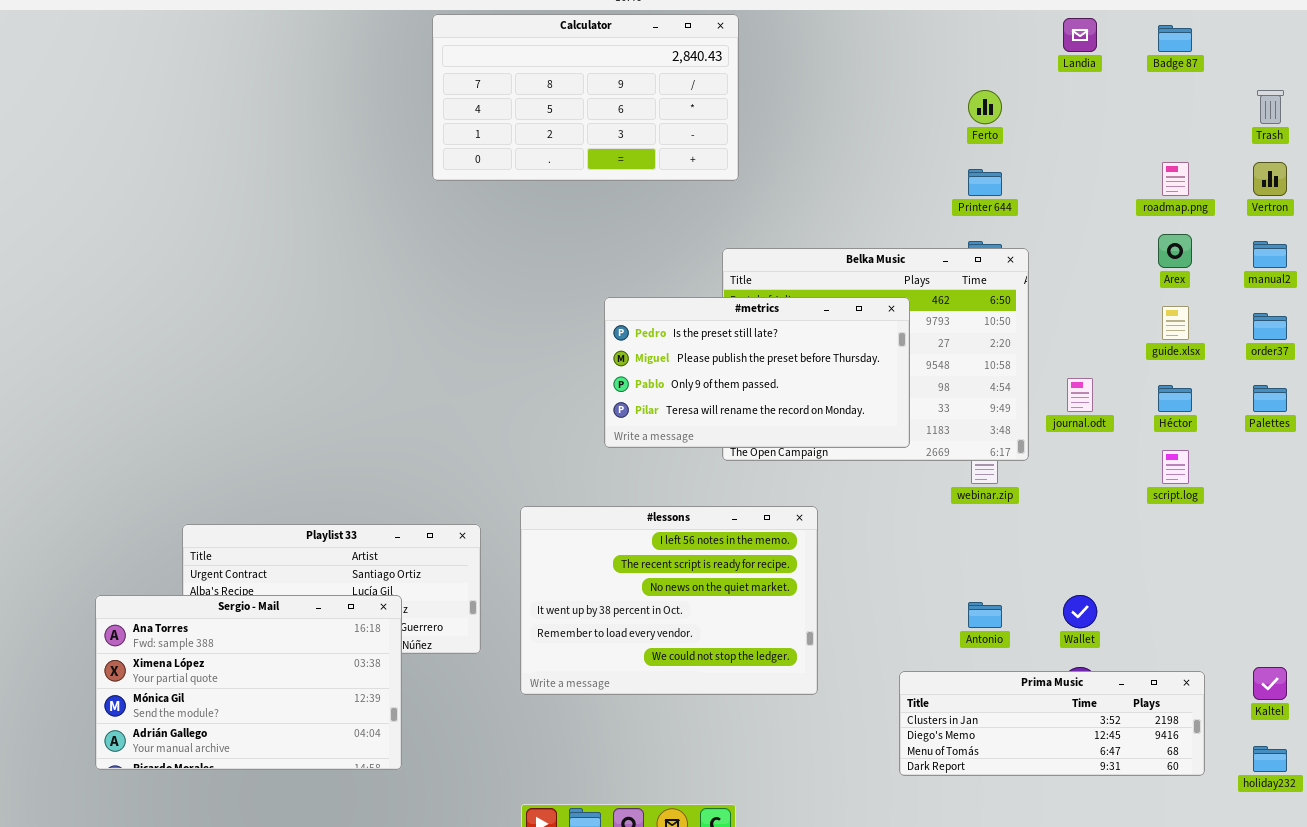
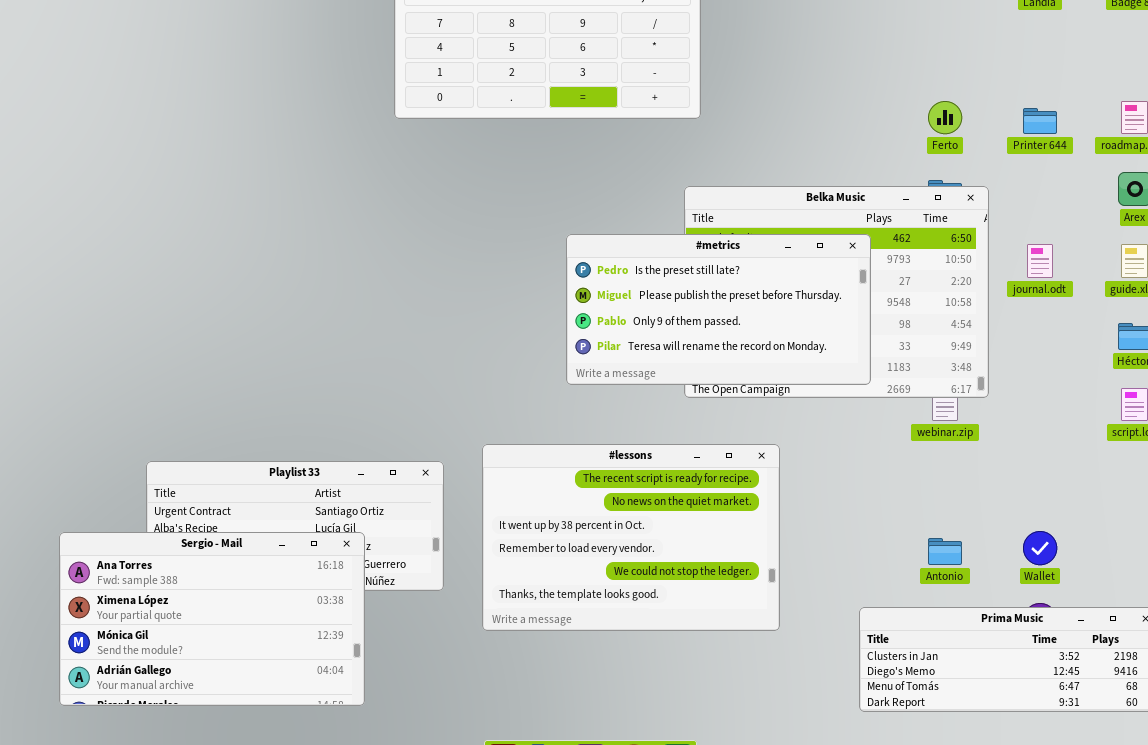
Ferto: [968,90,1002,124] -> [928,101,962,134], moved
Printer 644: [968,169,1002,196] -> [1023,108,1057,134], moved
journal.odt: [1067,378,1093,412] -> [1027,244,1053,278], moved
#lessons: [520,506,818,695] -> [482,444,780,631], scrolled down 1 row

